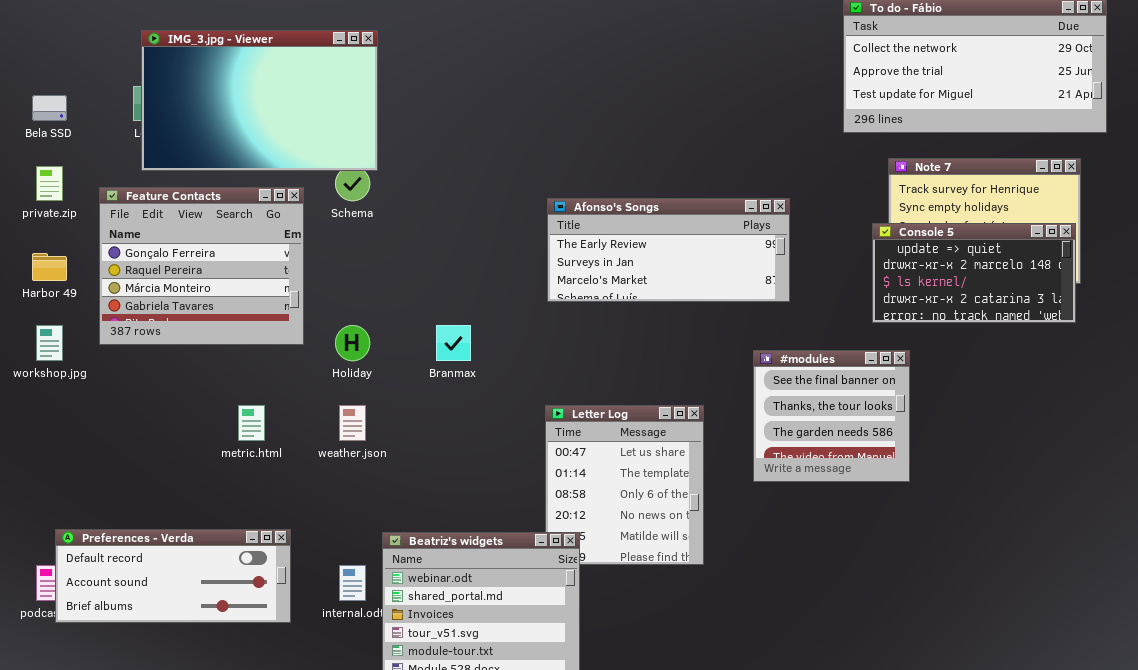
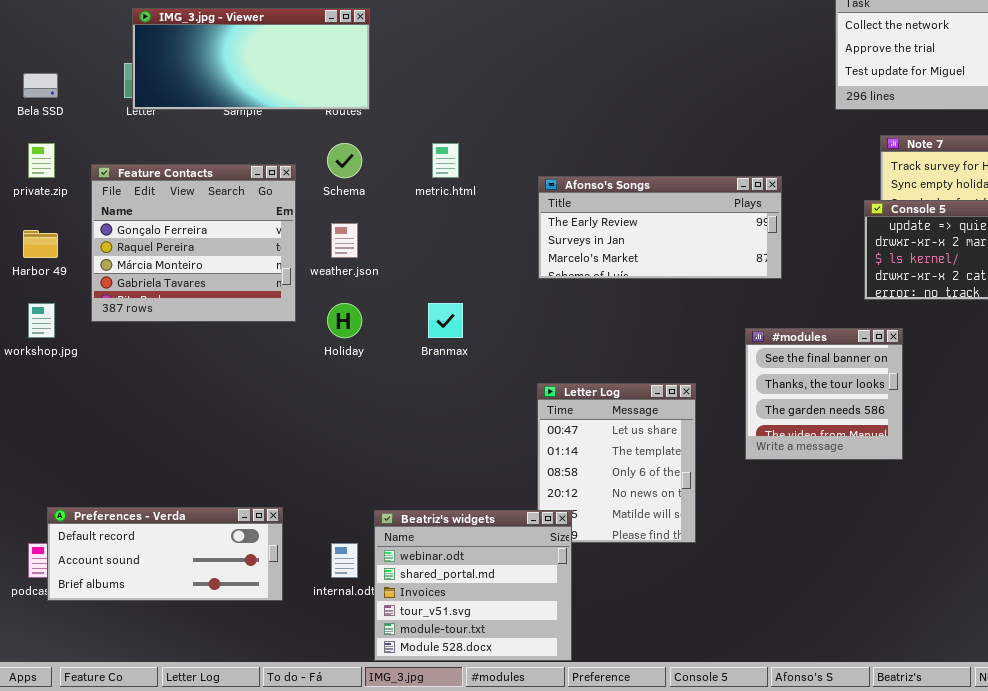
IMG_3.jpg - Viewer: [141,30,378,171] -> [132,8,370,110], resized
metric.html: [238,405,265,441] -> [432,143,459,178], moved
weather.json: [339,405,366,441] -> [331,223,358,258], moved

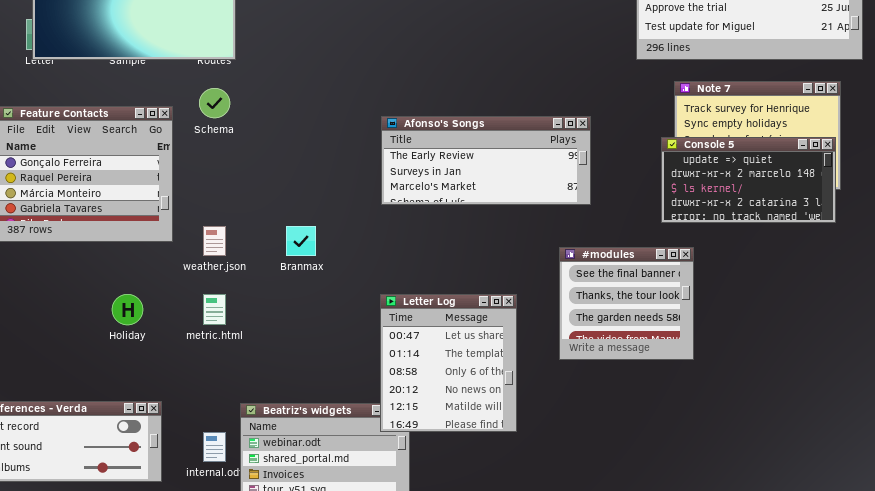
metric.html: [432,143,459,178] -> [203,294,226,325], moved
weather.json: [331,223,358,258] -> [203,226,226,256], moved
Holiday: [327,303,362,338] -> [112,294,143,325], moved
Letter Log: [537,383,696,543] -> [380,294,517,432], raised

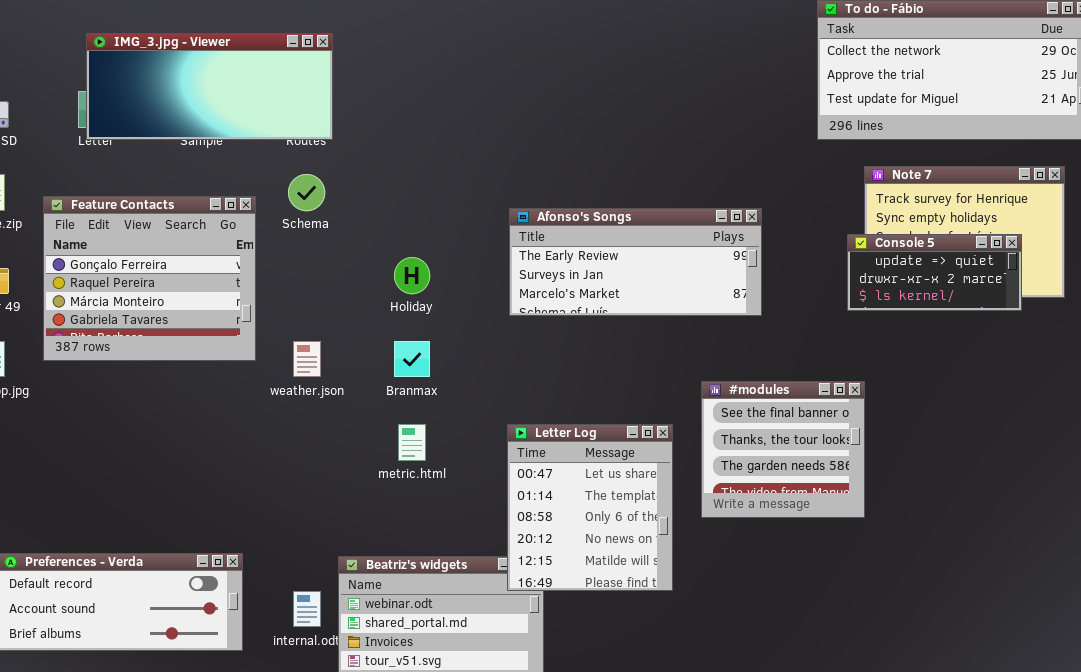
Console 5: [661,137,836,223] -> [847,234,1022,311], resized
#modules: [559,247,694,360] -> [701,381,865,518], moved
Holiday: [112,294,143,325] -> [394,257,430,294], moved
metric.html: [203,294,226,325] -> [398,424,426,461], moved

